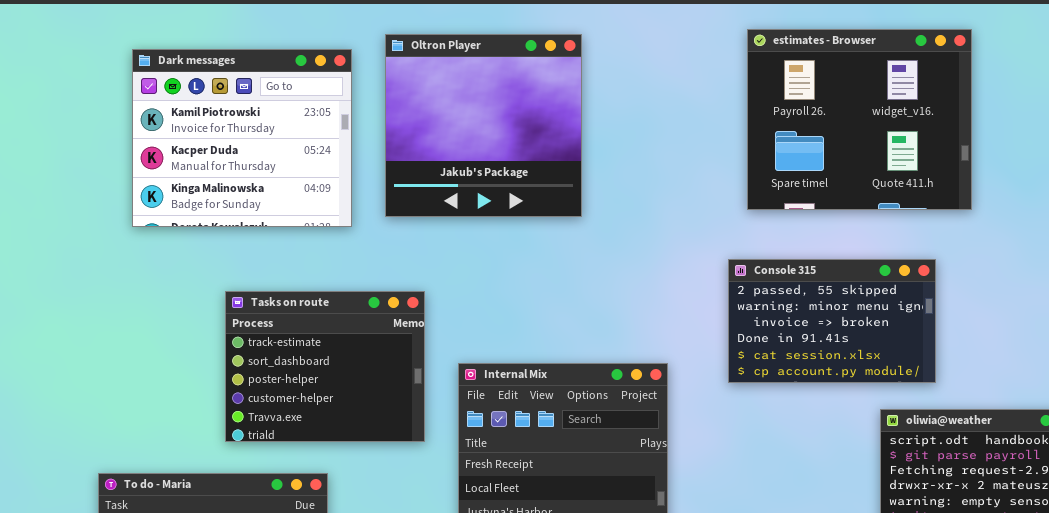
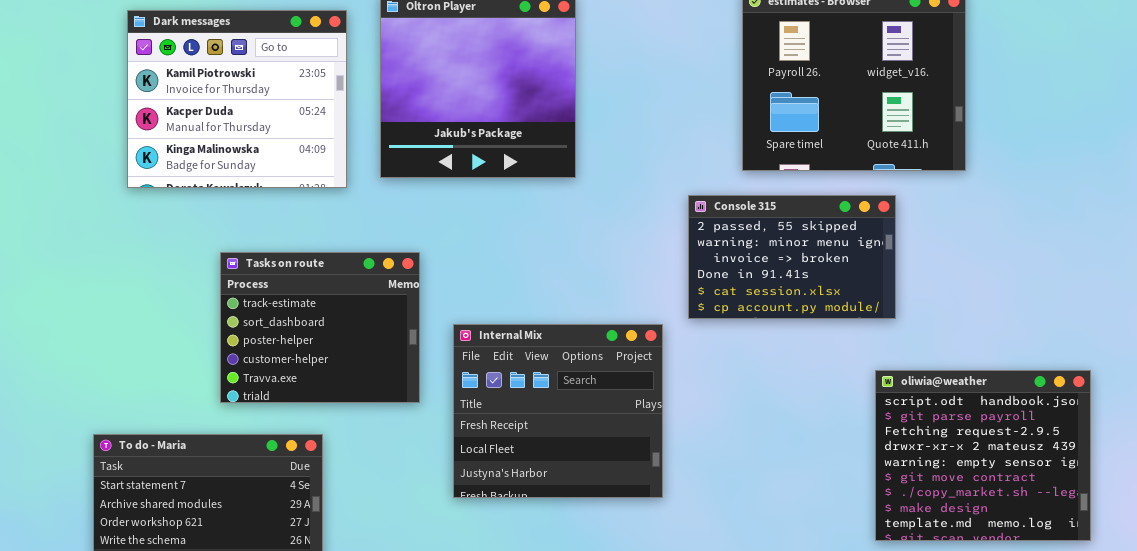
Console 315: [728,259,936,383] -> [688,195,896,319], moved

